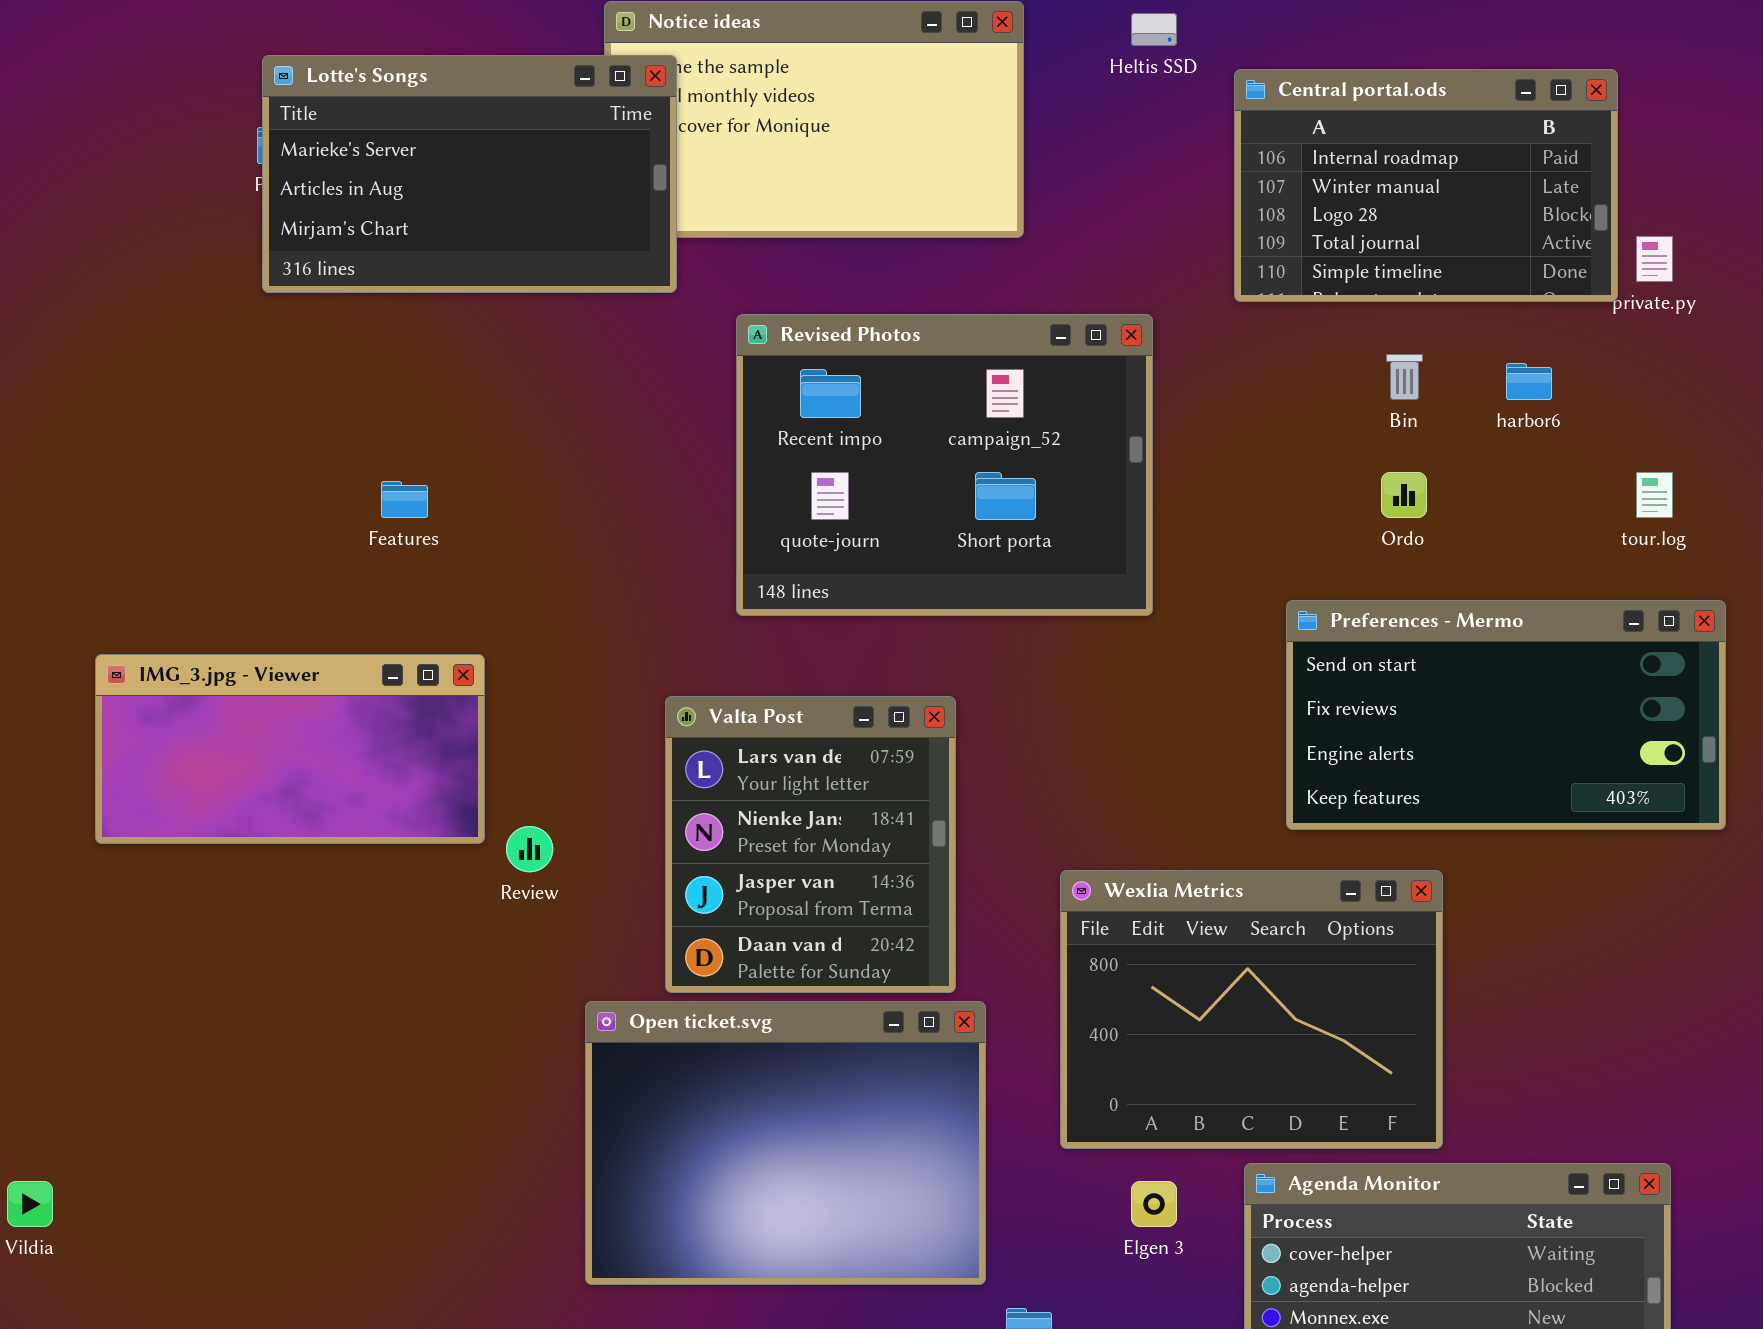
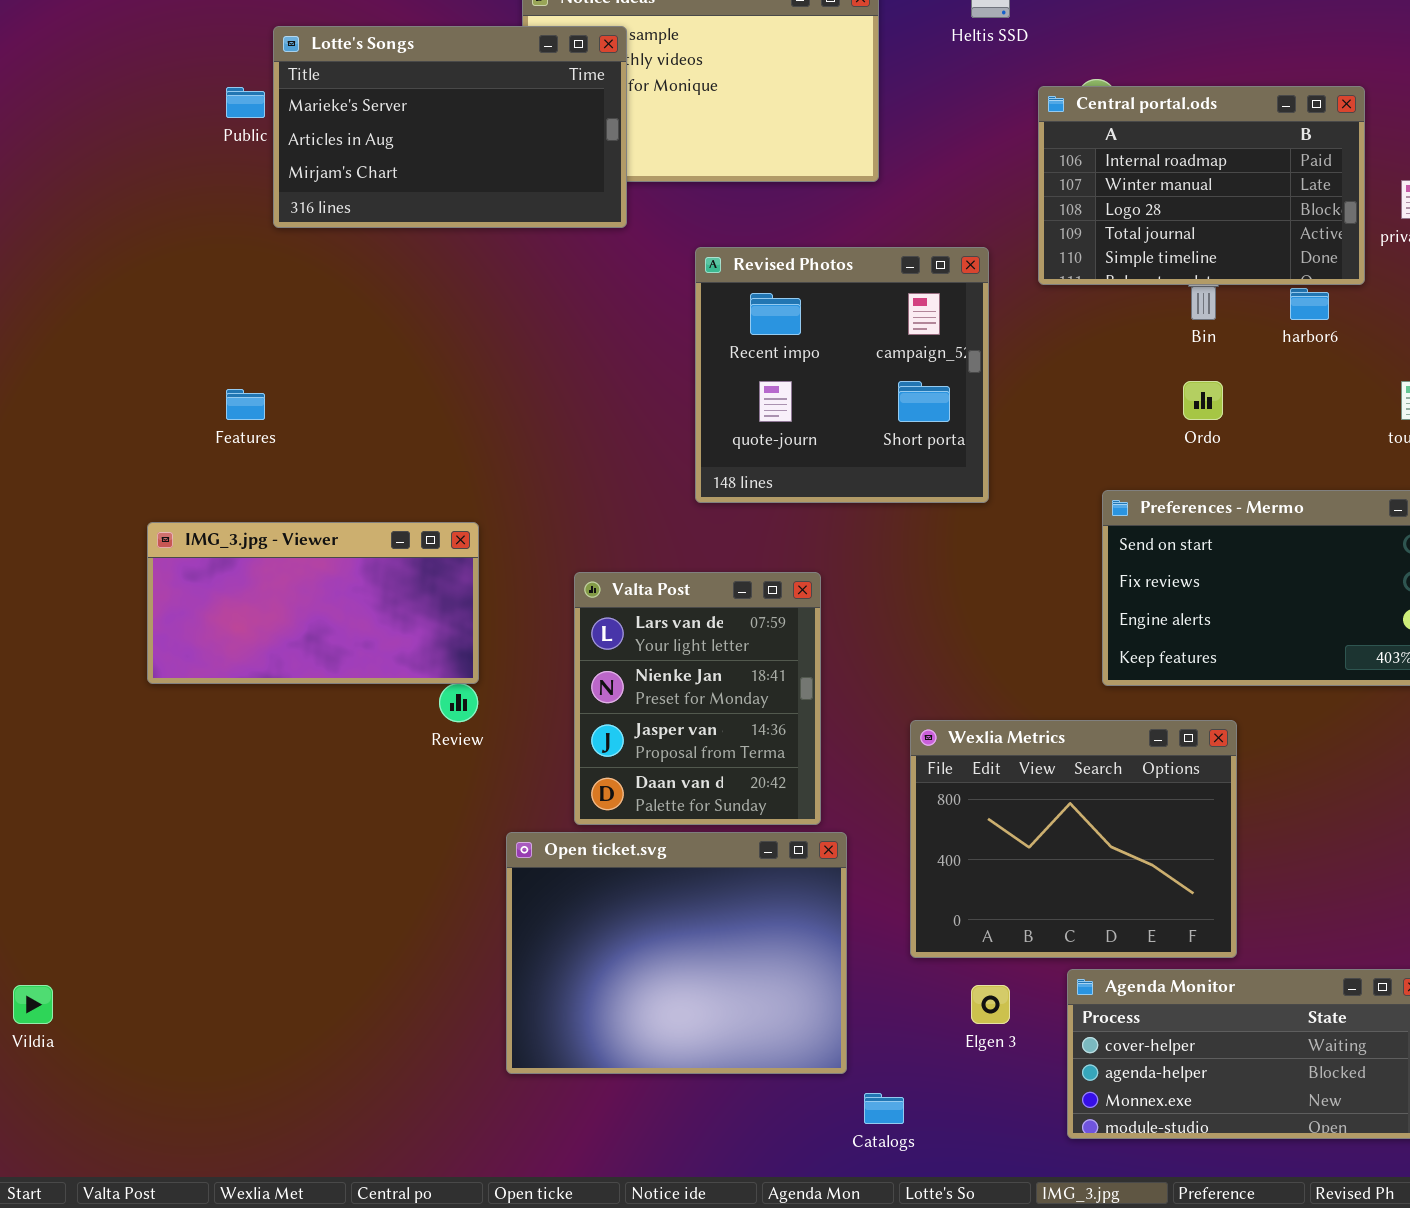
Lotte's Songs: [262,55,677,293] -> [273,26,627,228], moved
Central portal.ods: [1234,69,1618,302] -> [1038,86,1365,285], moved
Revised Photos: [736,314,1153,616] -> [695,247,989,503], resized
Features: [381,481,428,518] -> [226,389,265,420], moved
IMG_3.jpg - Viewer: [95,654,485,844] -> [147,522,479,684], moved

